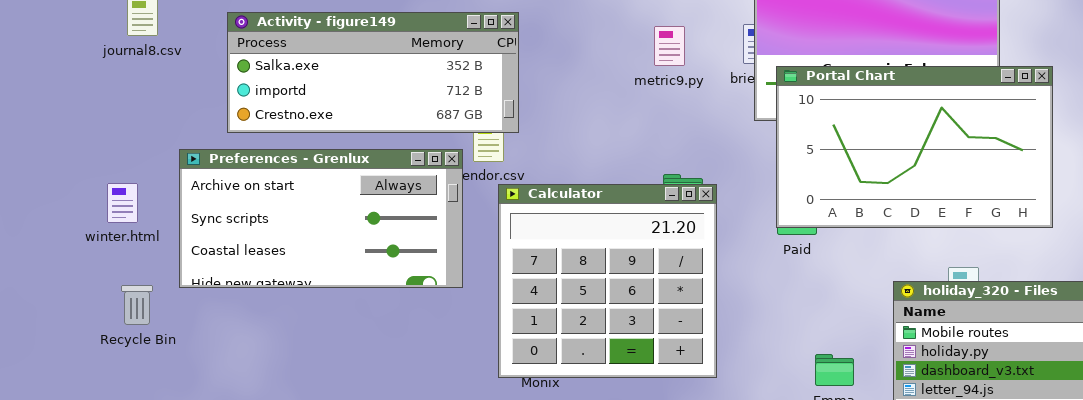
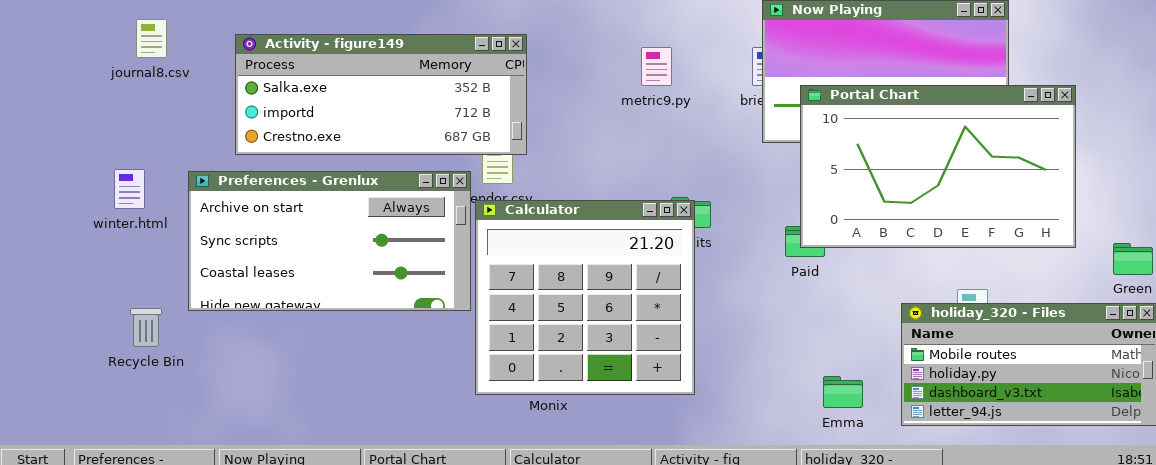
metric9.py: [654,26,685,66] -> [641,47,672,86], moved
Portal Chart: [776,66,1053,228] -> [800,85,1076,248], moved
winter.html: [107,183,138,223] -> [114,169,145,209], moved
Calculator: [498,184,717,378] -> [475,200,695,395], moved

